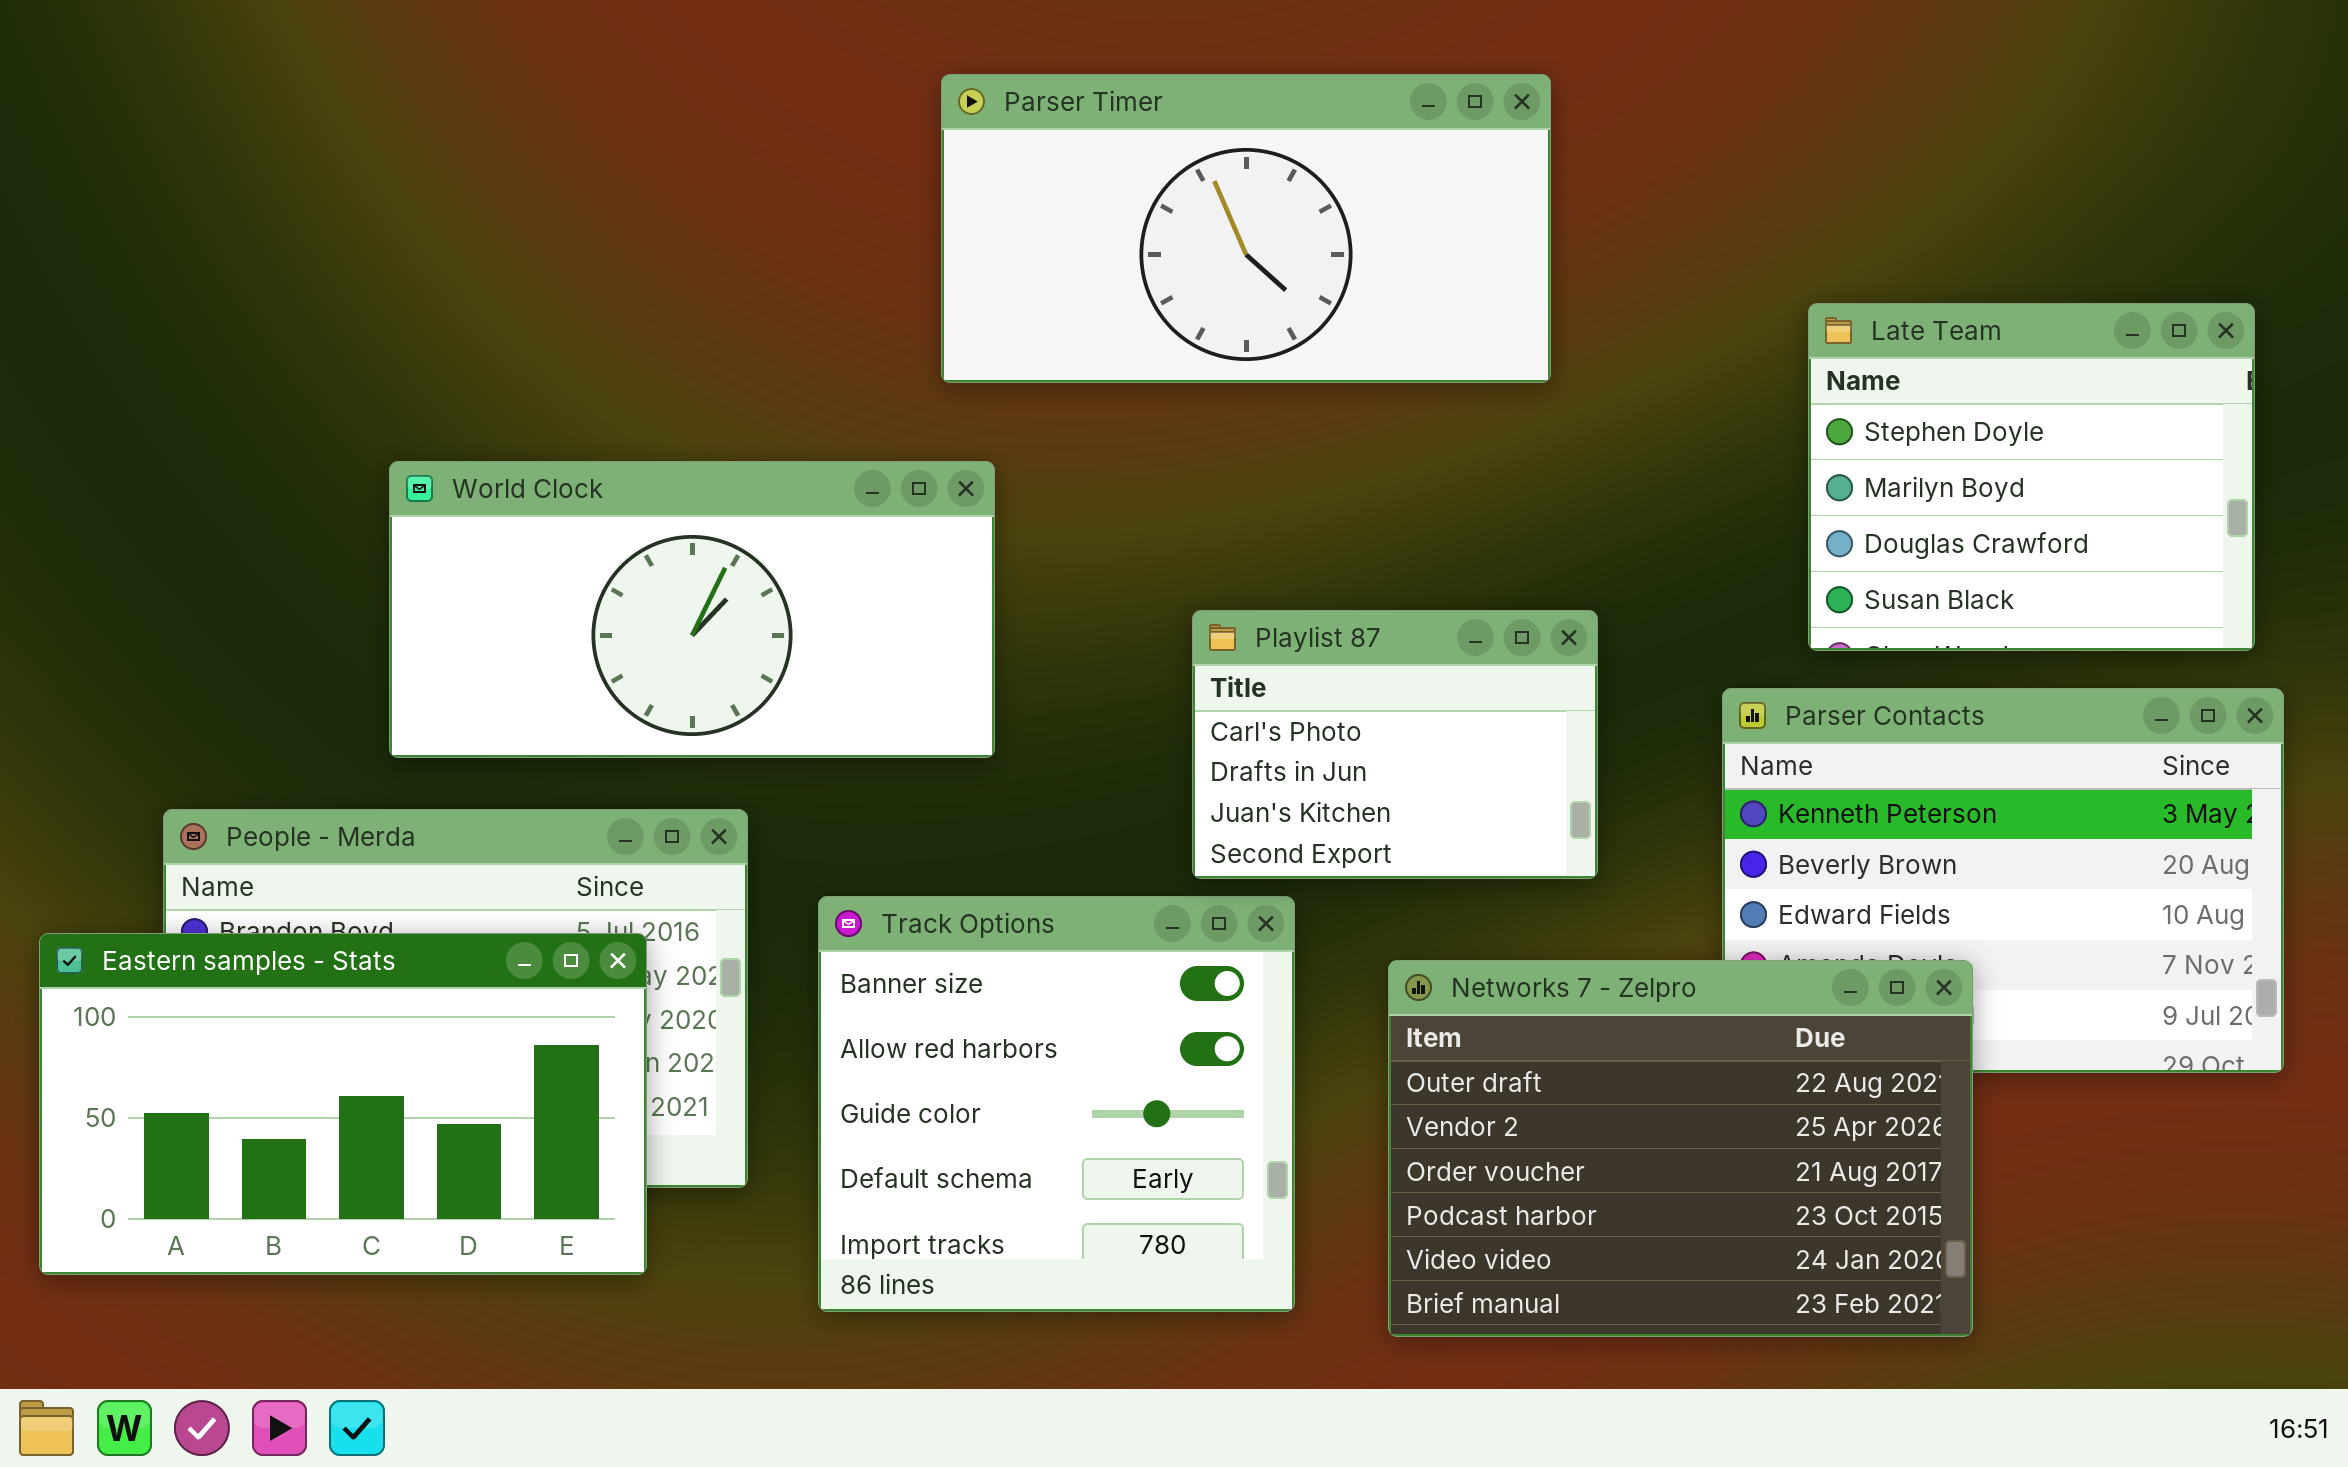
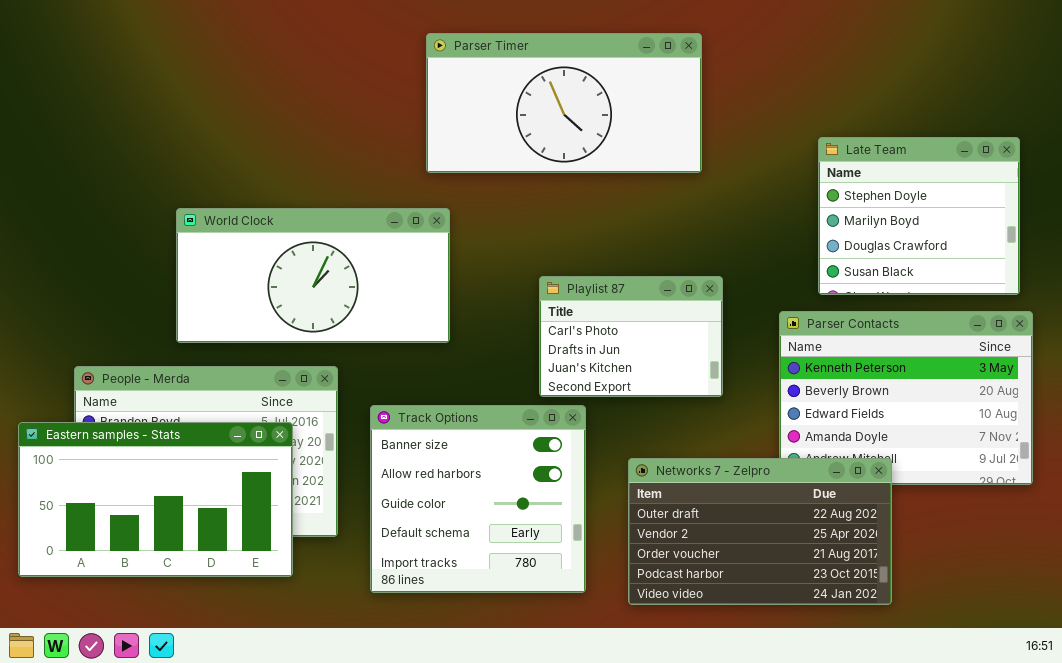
Networks 7 - Zelpro: [1388,960,1973,1337] -> [628,458,892,605], resized

